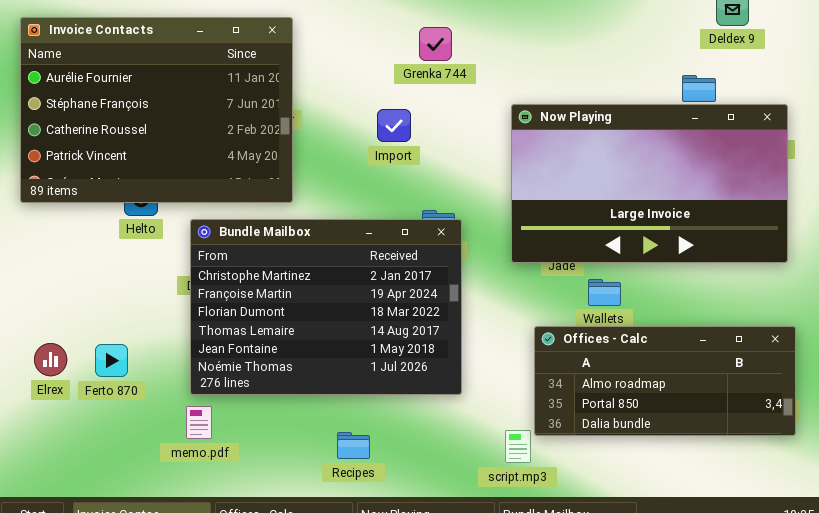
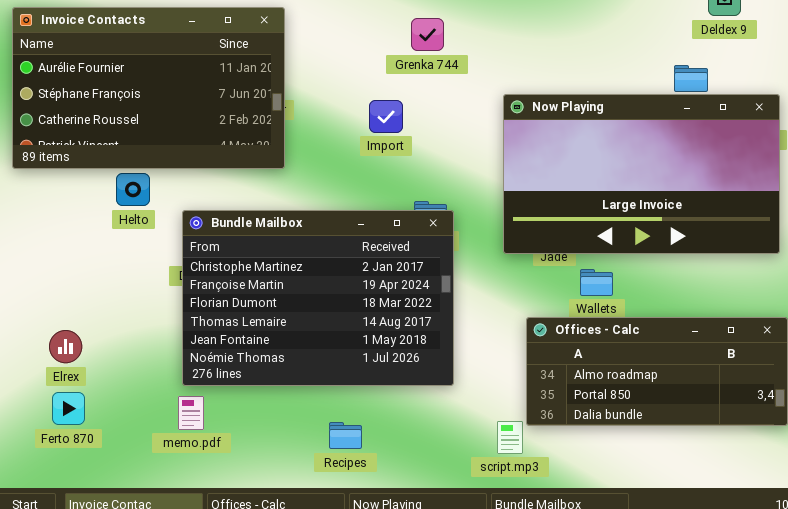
Invoice Contacts: [20,17,293,203] -> [12,7,285,169], resized
Elrex: [34,343,67,376] -> [49,330,82,363], moved
Ferto 870: [95,344,128,377] -> [52,392,85,425], moved

